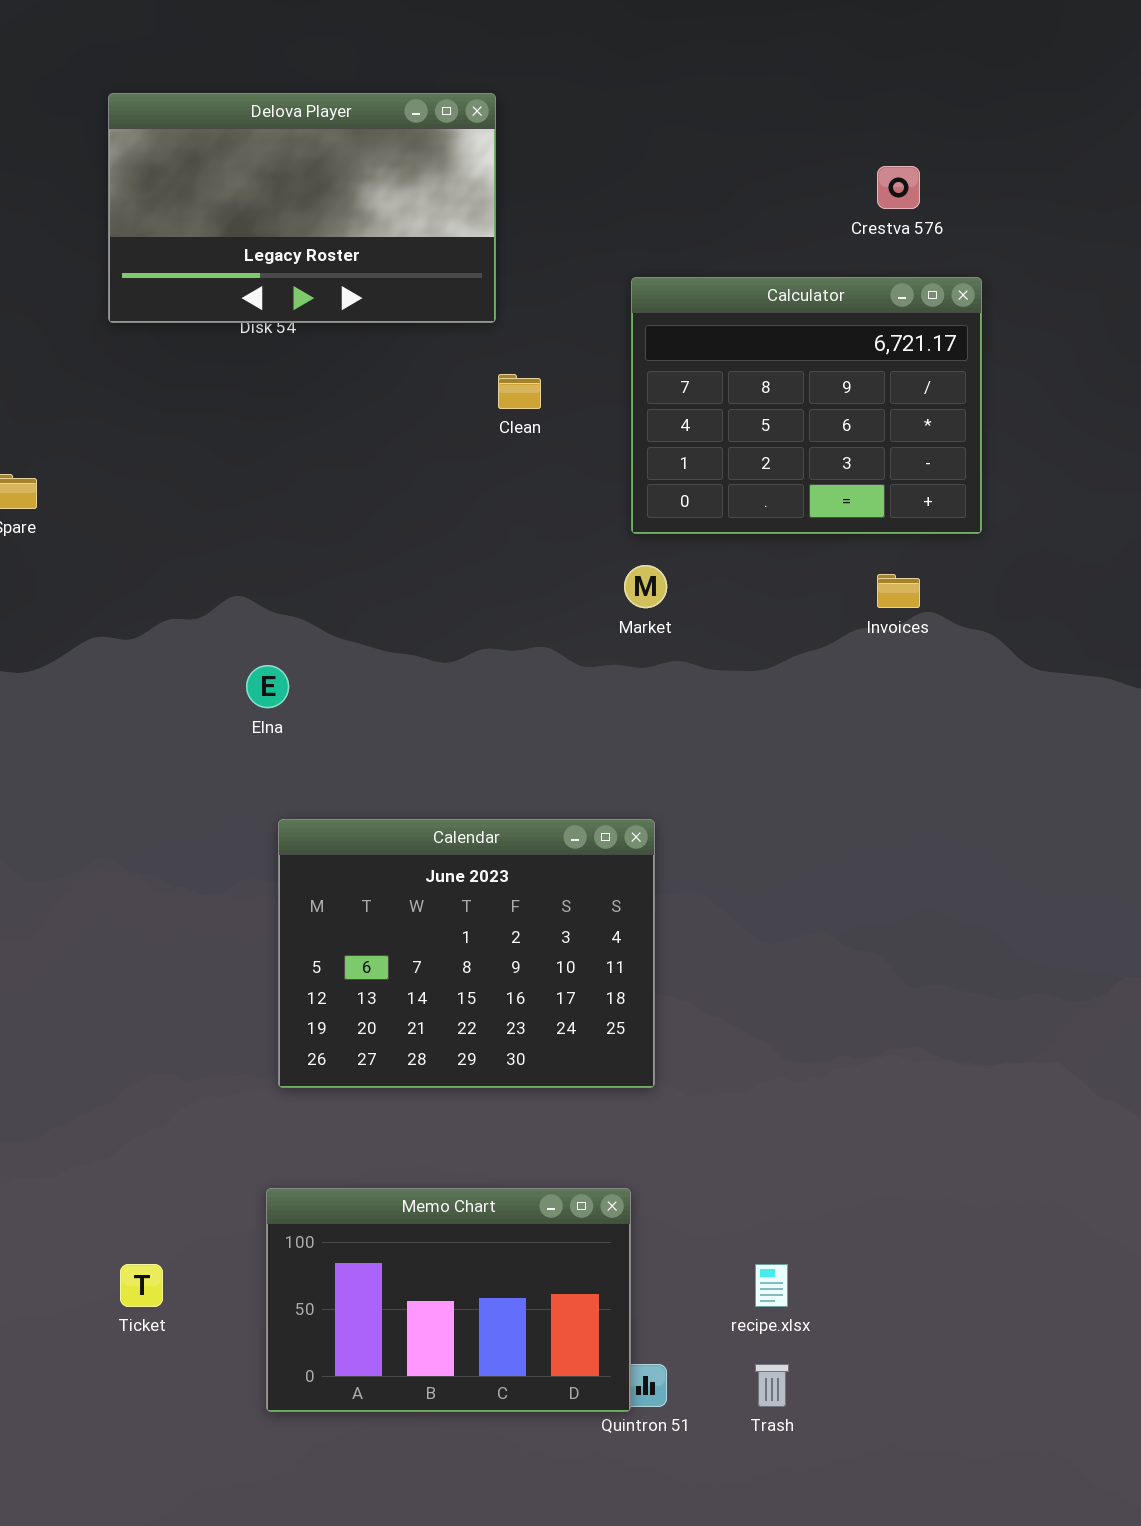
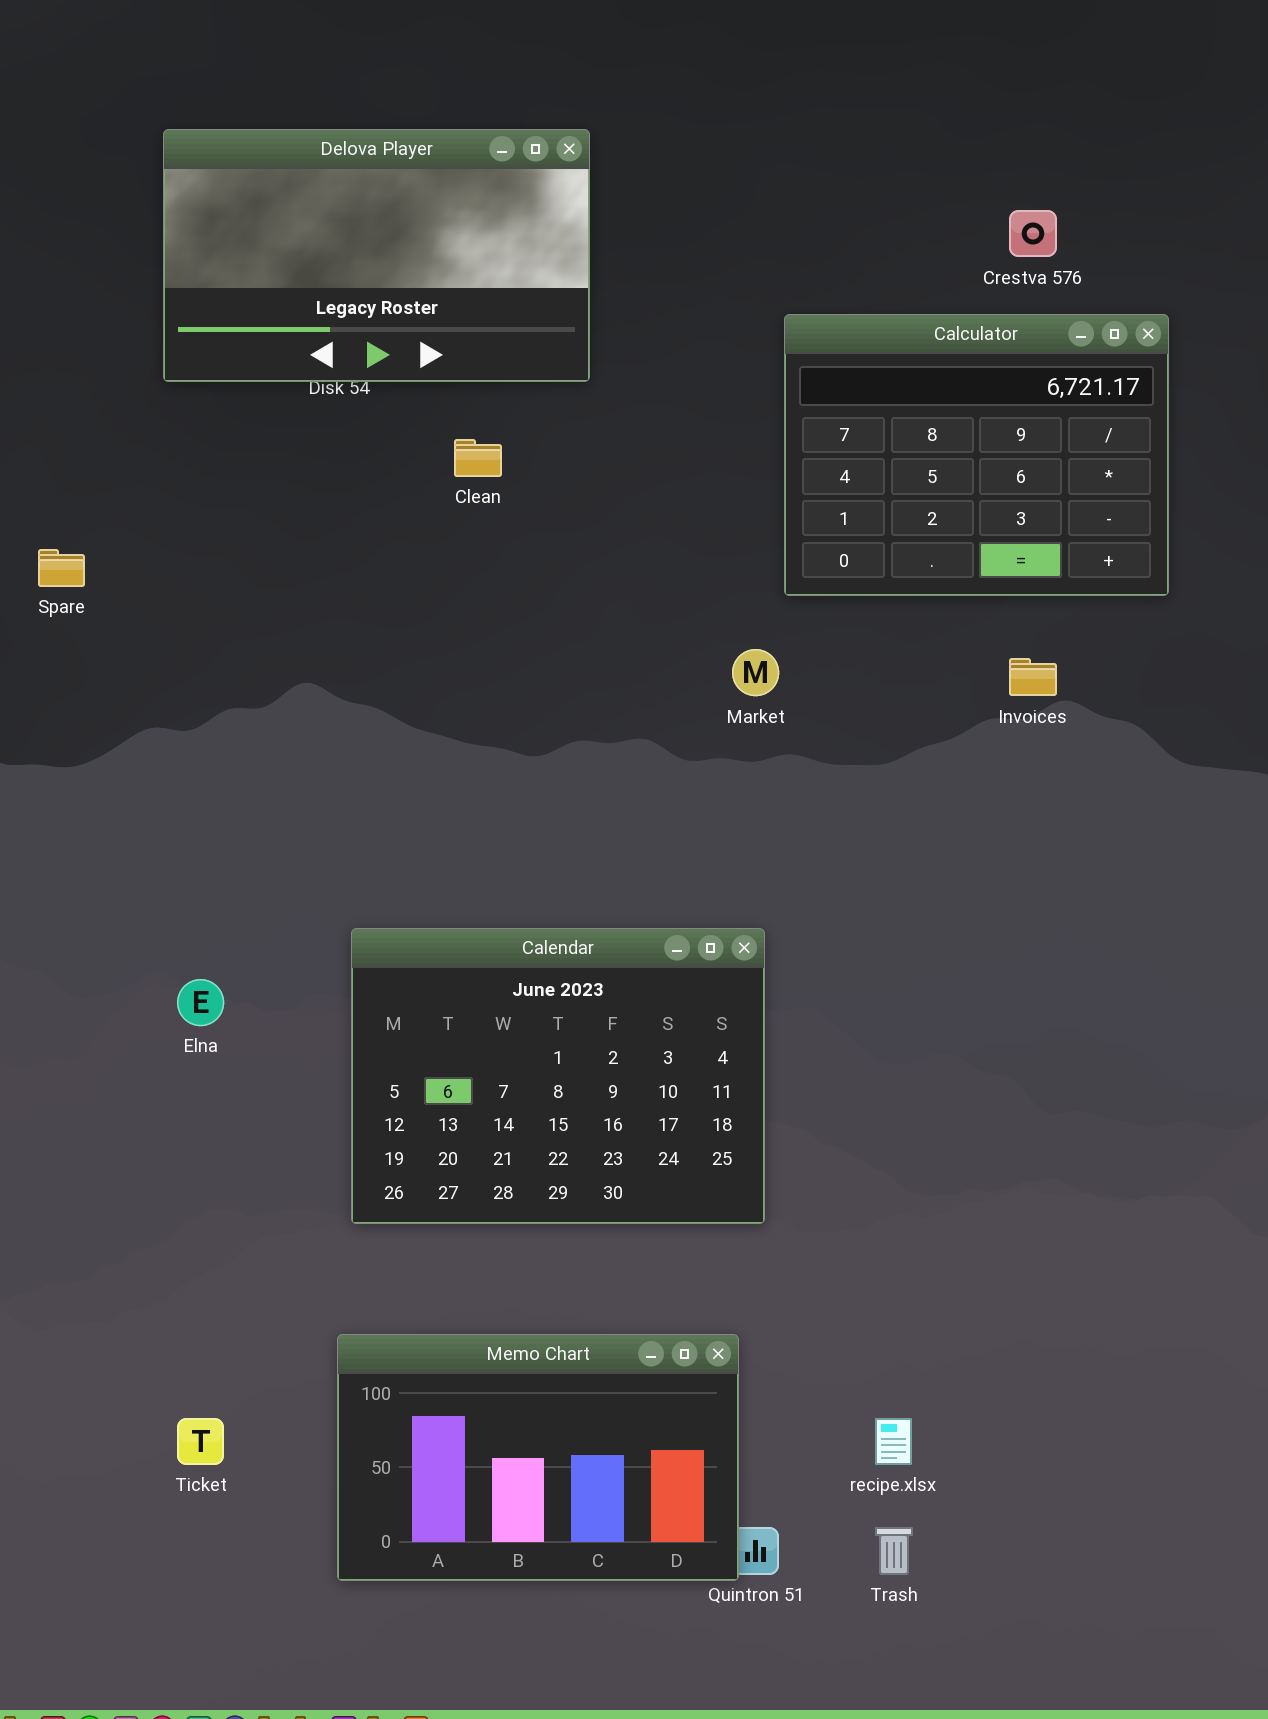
Calculator: [631,277,982,534] -> [784,314,1169,596], moved
Clean: [498,374,541,409] -> [454,439,502,477], moved
Elna: [246,665,289,708] -> [177,979,224,1026], moved

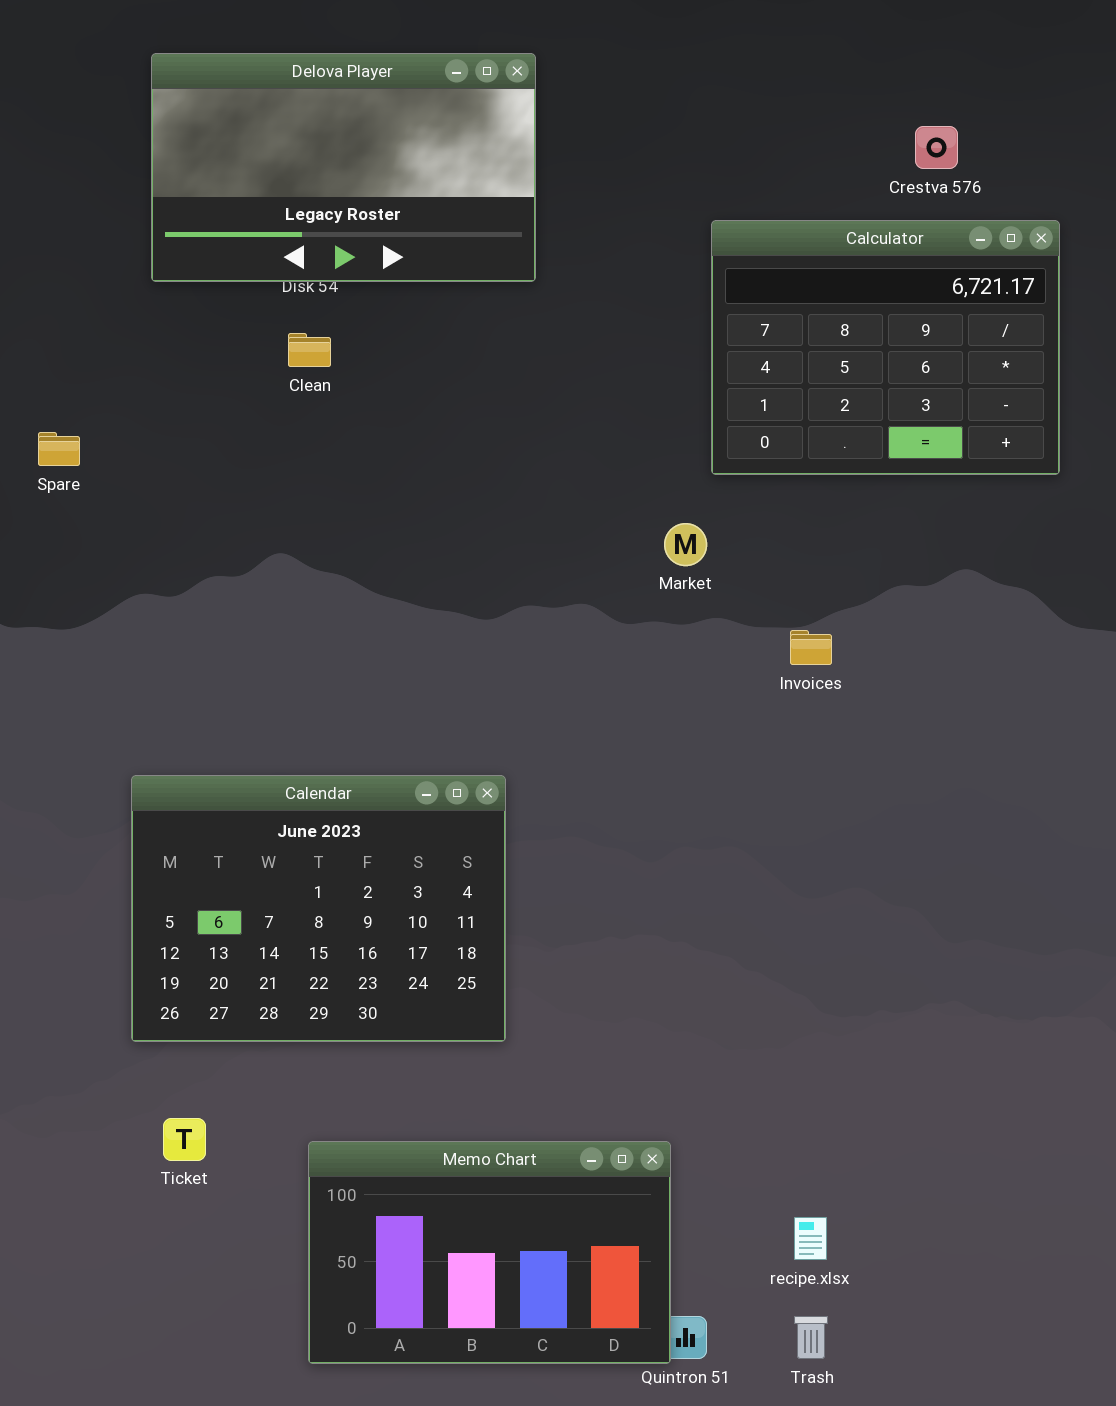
Clean: [454,439,502,477] -> [288,333,331,367], moved
Invoices: [1009,658,1057,696] -> [790,630,832,665], moved
Calendar: [351,928,765,1224] -> [131,775,506,1042], moved
Ticket: [177,1418,224,1465] -> [163,1118,206,1161], moved

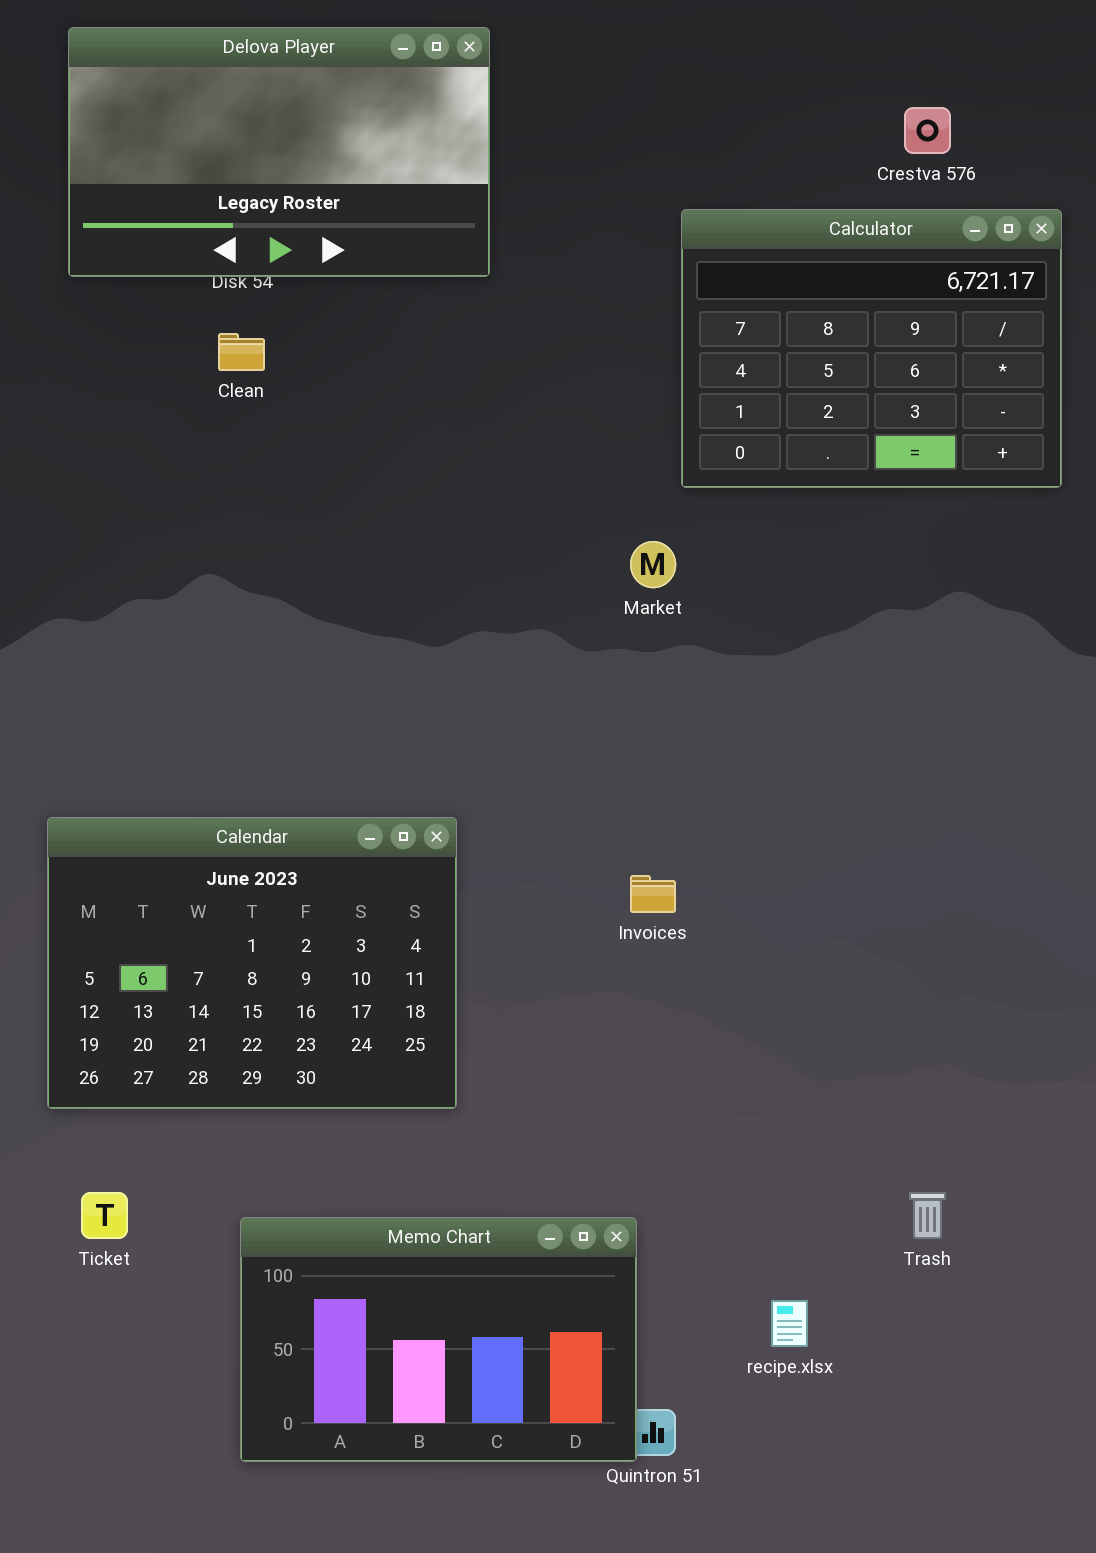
Invoices: [790,630,832,665] -> [630,875,676,913], moved
Trash: [794,1316,828,1359] -> [909,1192,946,1239], moved

